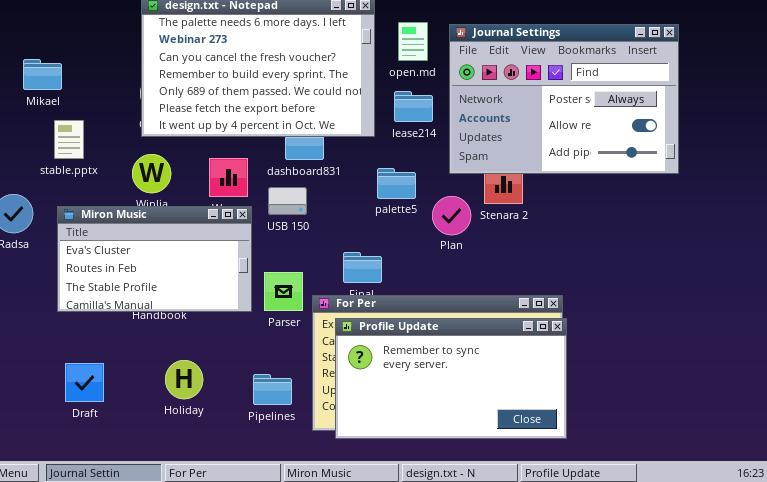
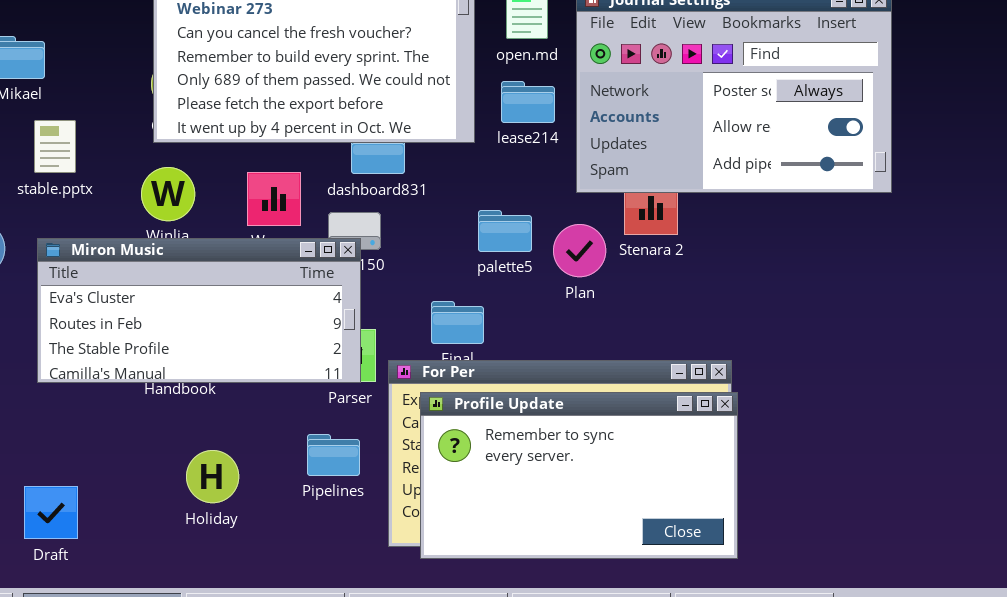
palette5: [377,168,416,199] -> [478,210,532,252], moved
Miron Music: [57,206,252,312] -> [37,238,361,383], resized
Draft: [65,363,104,402] -> [24,486,78,539], moved
Pipelines: [253,374,292,405] -> [307,434,360,476], moved

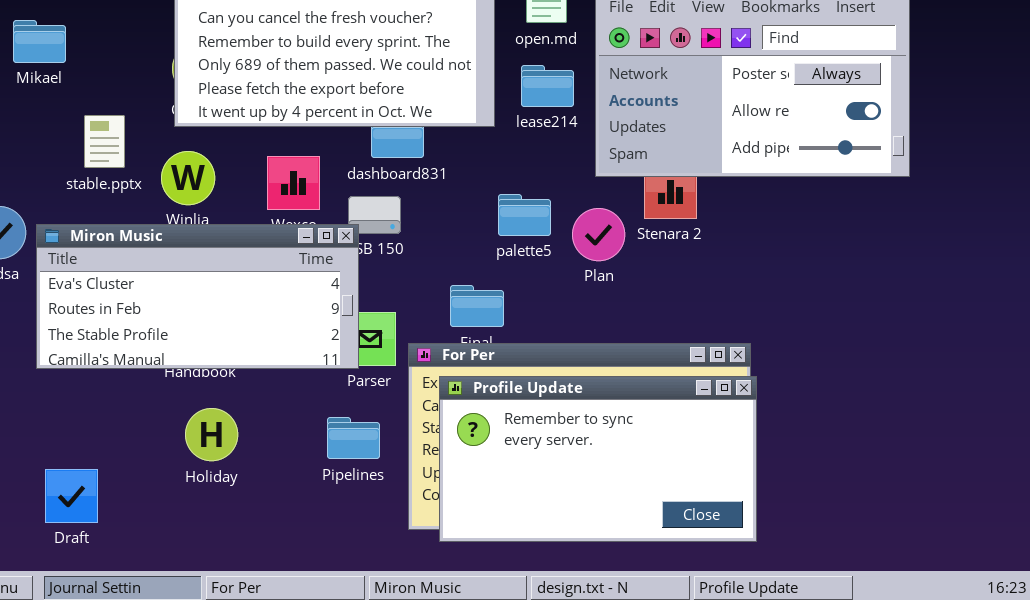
stable.pptx: [34,120,76,173] -> [84,115,125,168], moved
Miron Music: [37,238,361,383] -> [36,224,359,369], moved
Holiday: [186,450,239,503] -> [185,408,238,461], moved

